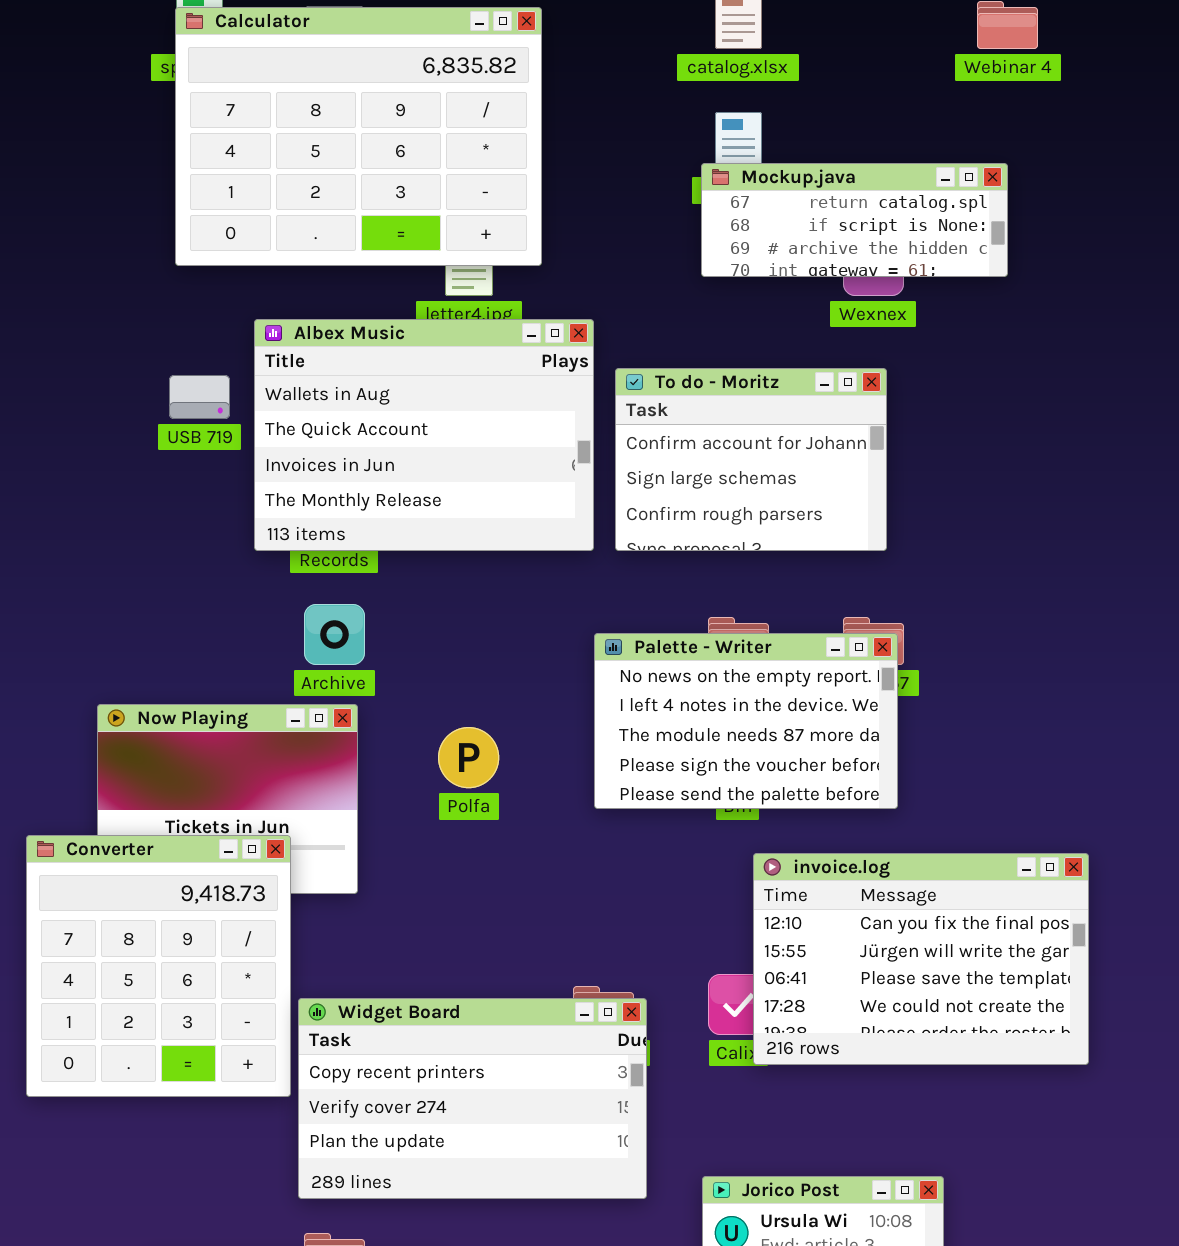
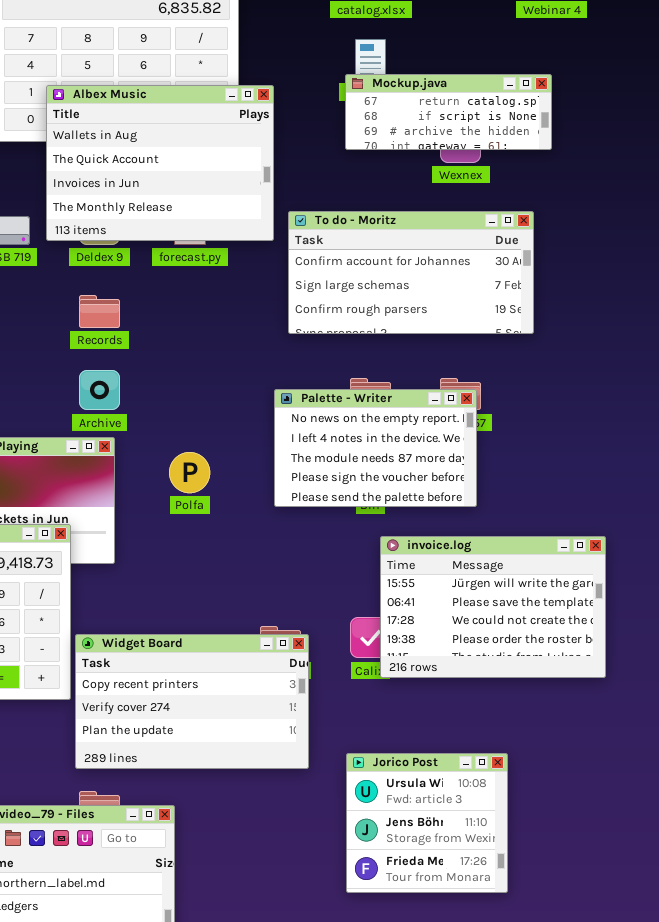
Albex Music: [254,319,594,551] -> [46,85,274,241], moved
To do - Moritz: [615,368,887,551] -> [288,211,534,334], resized
invoice.log: [753,853,1089,1065] -> [380,536,606,678], scrolled down 1 row

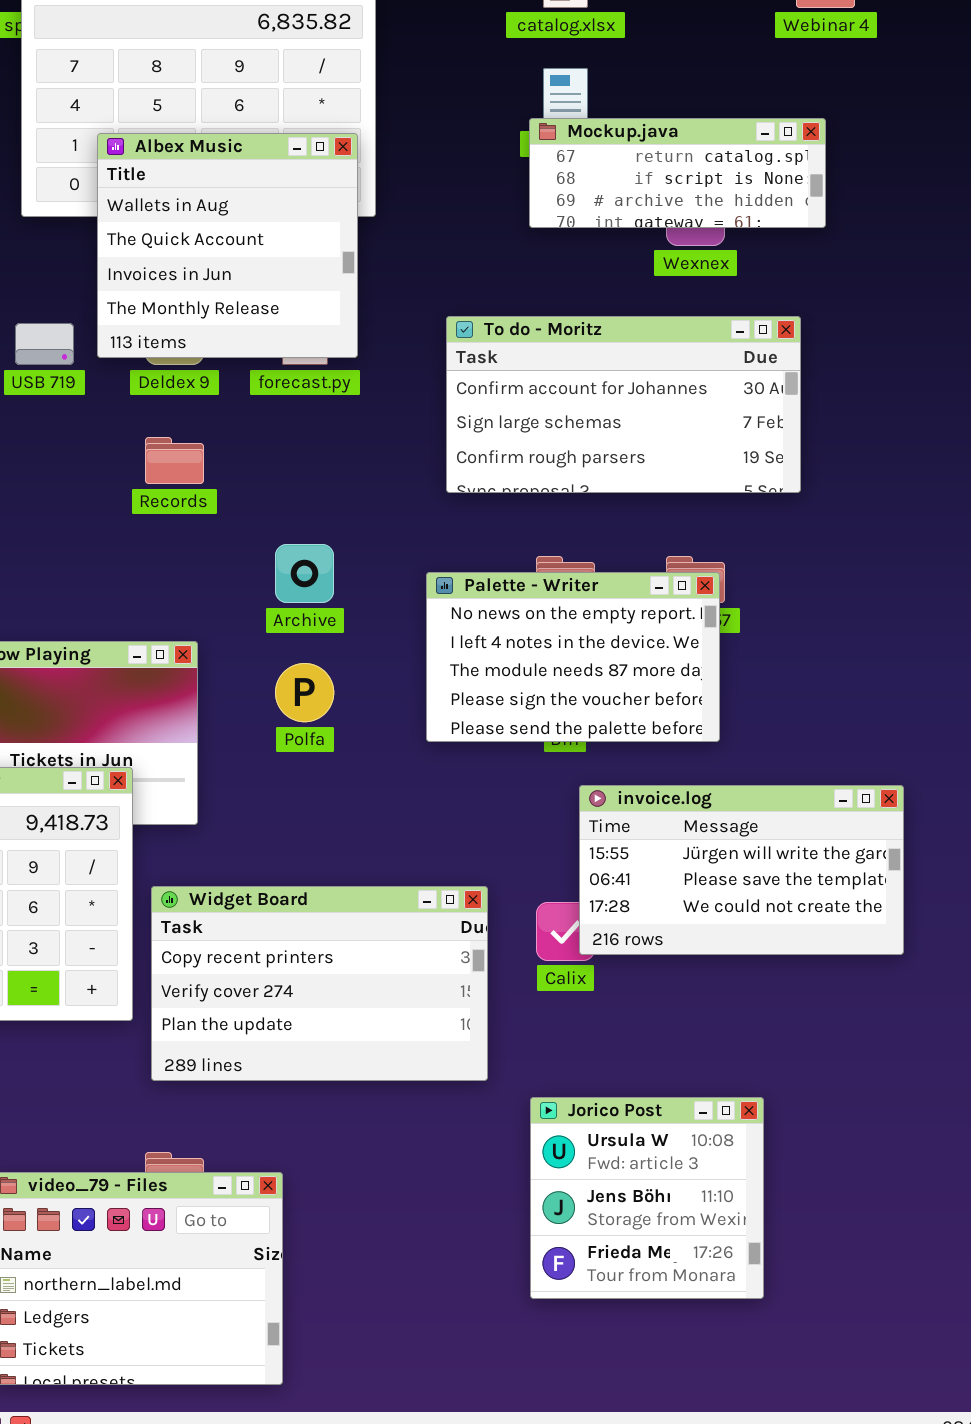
Albex Music: [46,85,274,241] -> [97,133,358,358], resized
Archive: [79,370,120,410] -> [275,544,334,603], moved
invoice.log: [380,536,606,678] -> [579,785,904,955], resized
Widget Board: [75,634,309,769] -> [151,886,488,1081], moved

